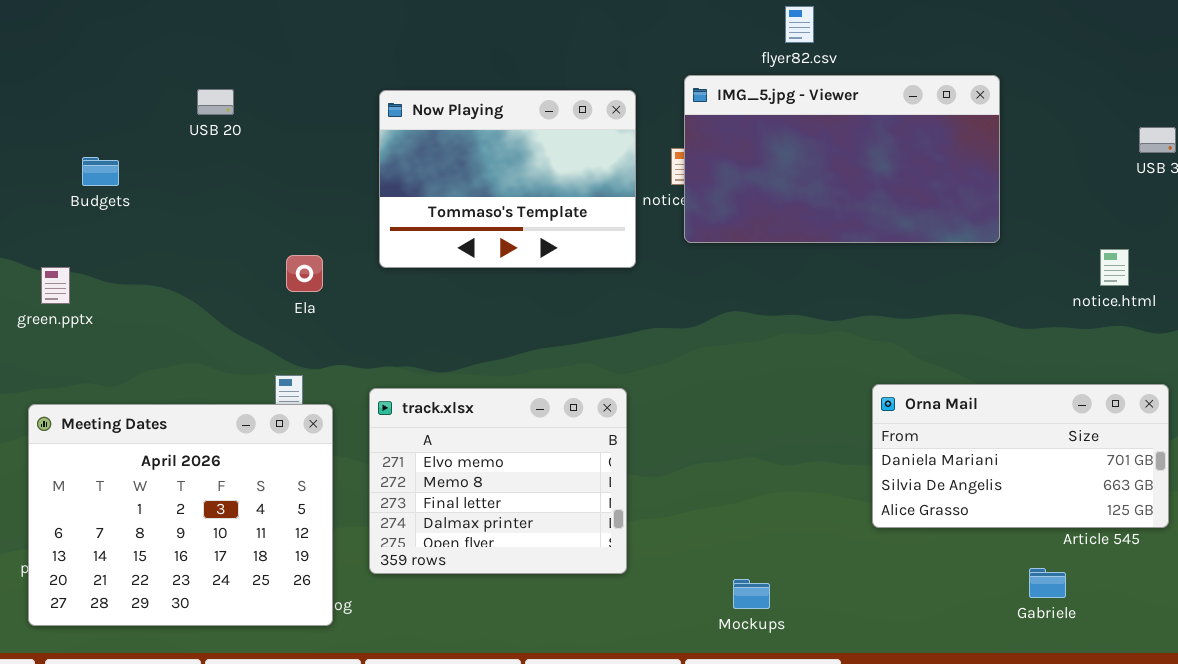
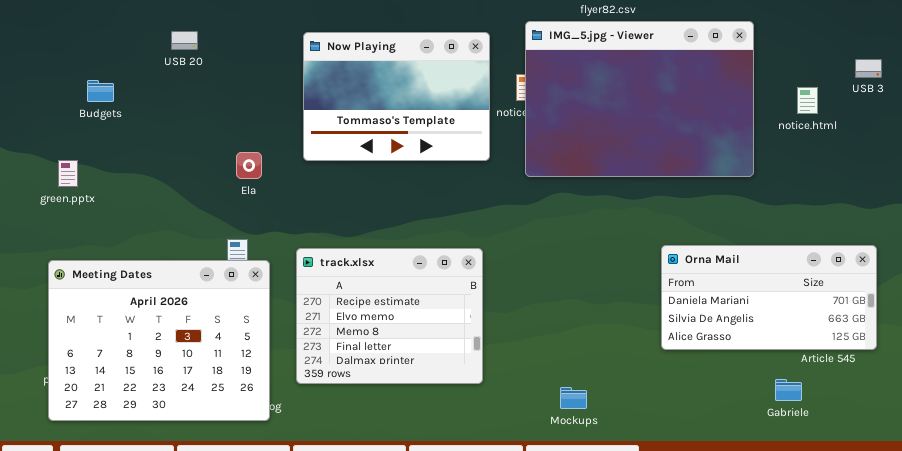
IMG_5.jpg - Viewer: [684,75,1000,243] -> [525,21,754,177], resized
notice.html: [1100,249,1129,286] -> [797,87,818,114], moved
track.xlsx: [369,388,627,574] -> [296,248,483,384], scrolled up 1 row

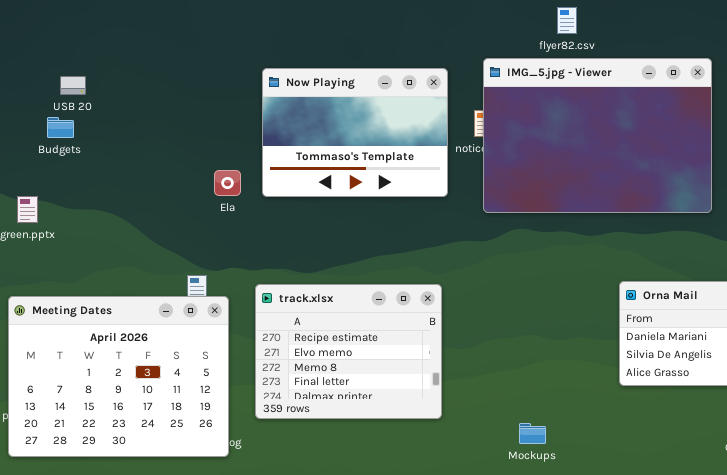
USB 20: [171,31,198,50] -> [60,76,86,95], moved
Ela: [236,152,262,179] -> [214,170,241,196], moved

